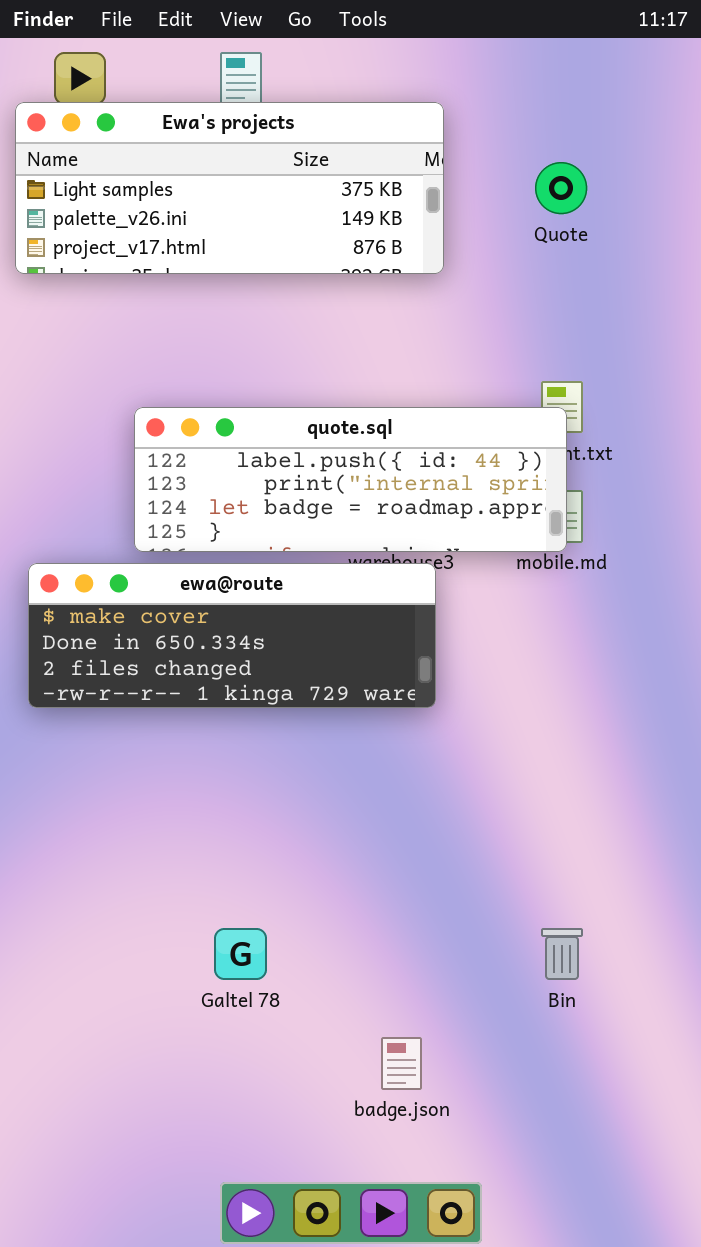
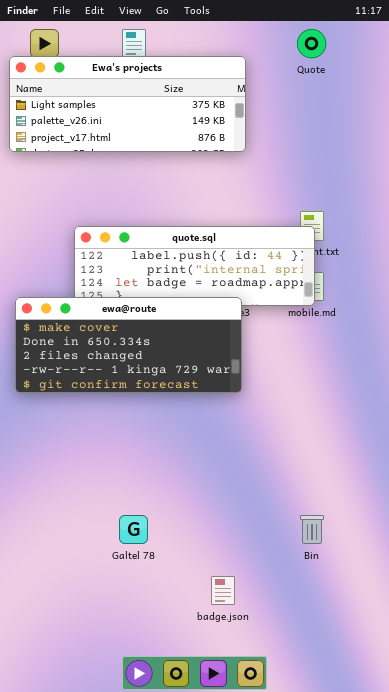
Quote: [535,162,587,214] -> [297,29,326,58], moved
ewa@route: [28,563,436,708] -> [15,297,242,393], resized

